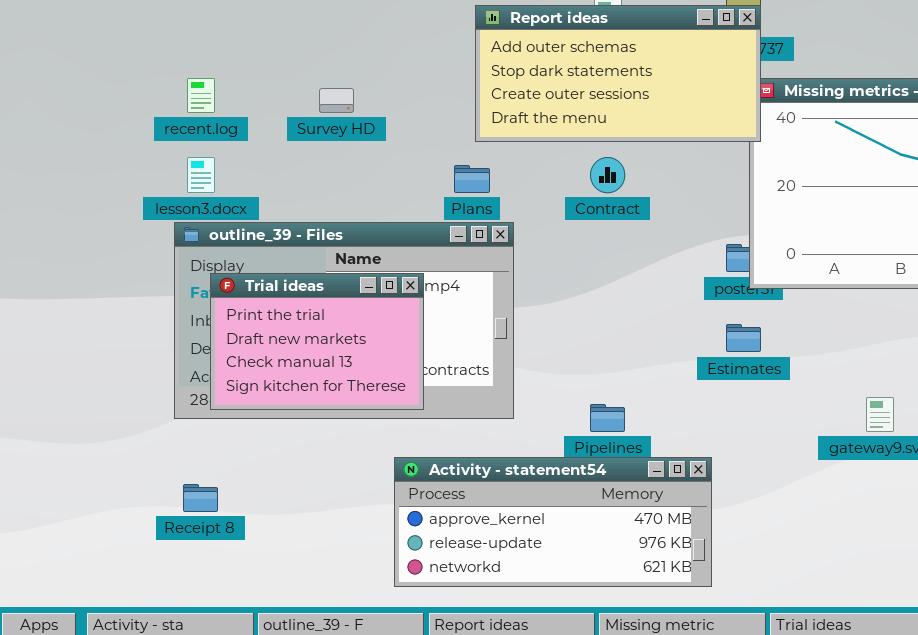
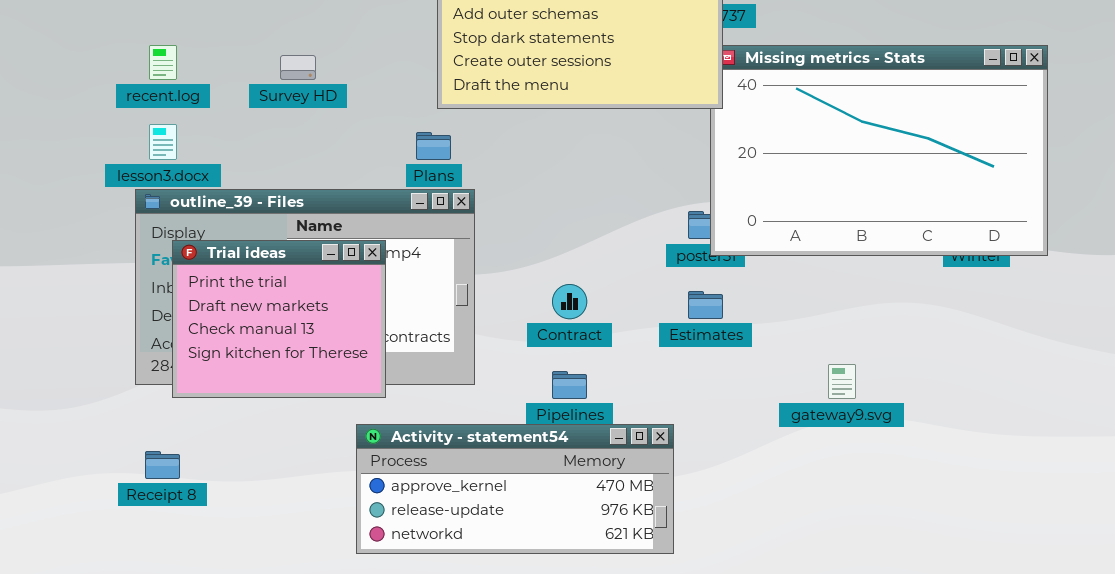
Contract: [590,157,625,193] -> [552,284,587,319], moved
Trial ideas: [210,273,424,410] -> [172,240,386,398], resized

